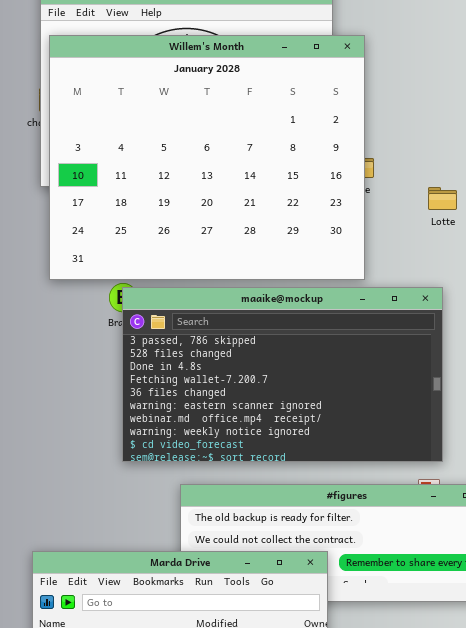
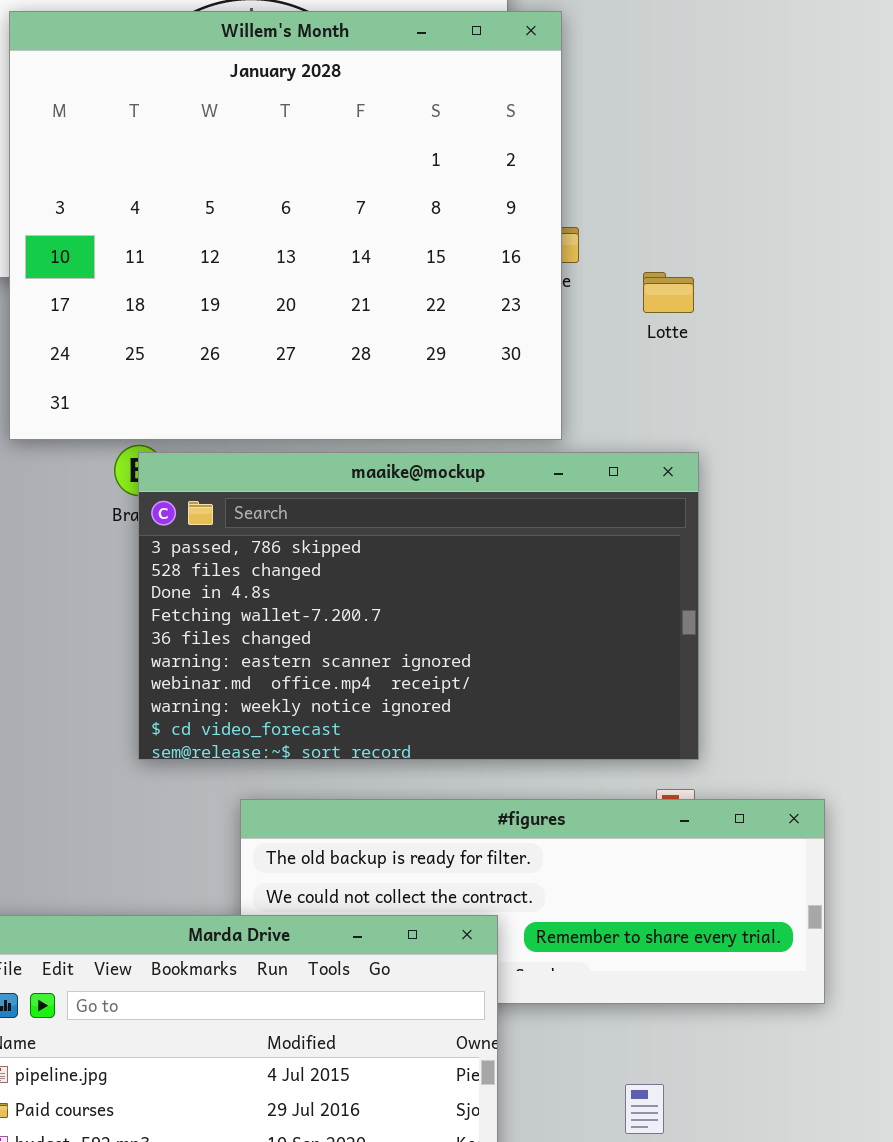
Lotte: [428,187,457,210] -> [643,272,694,313], moved

